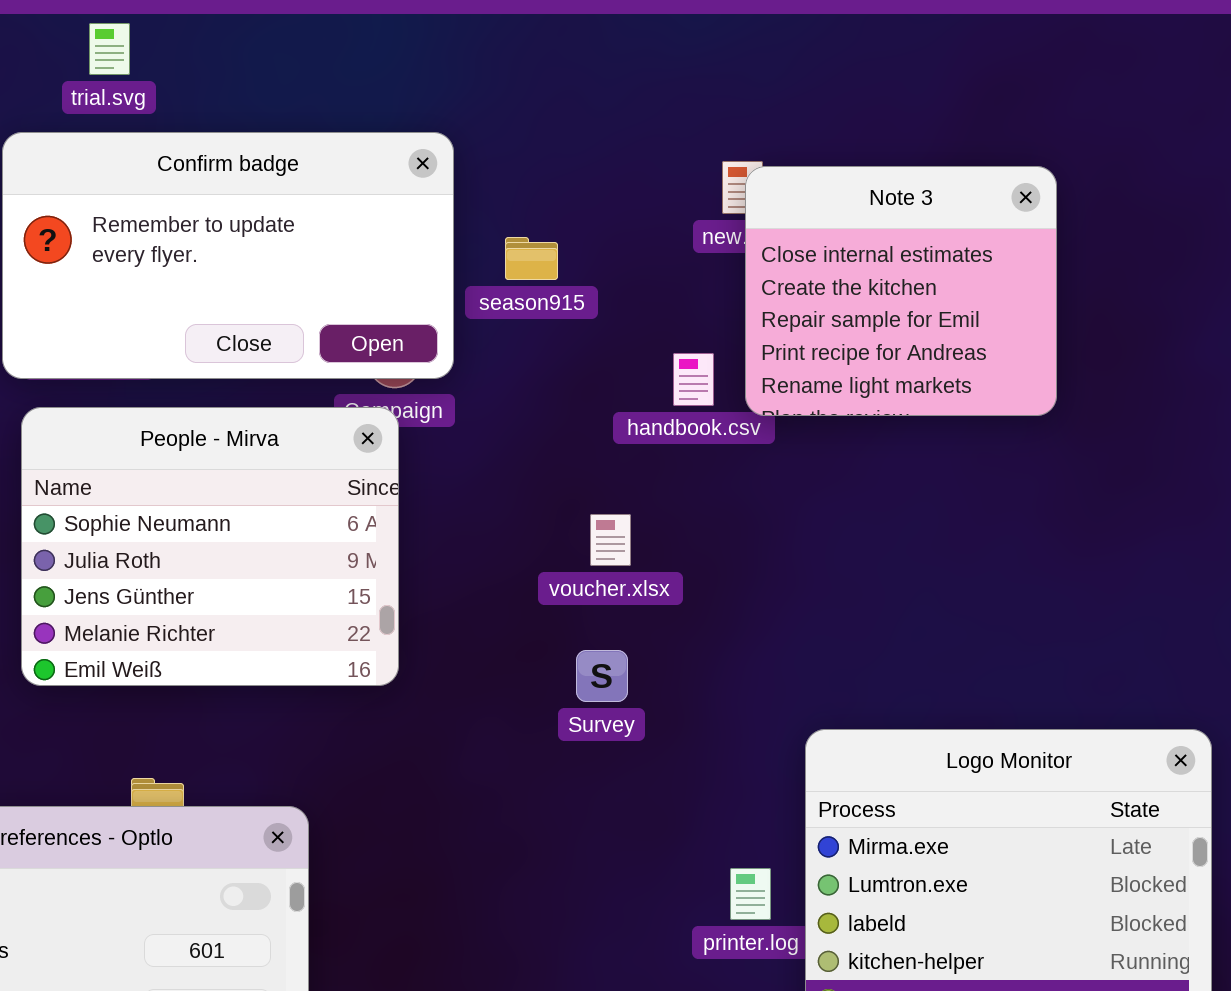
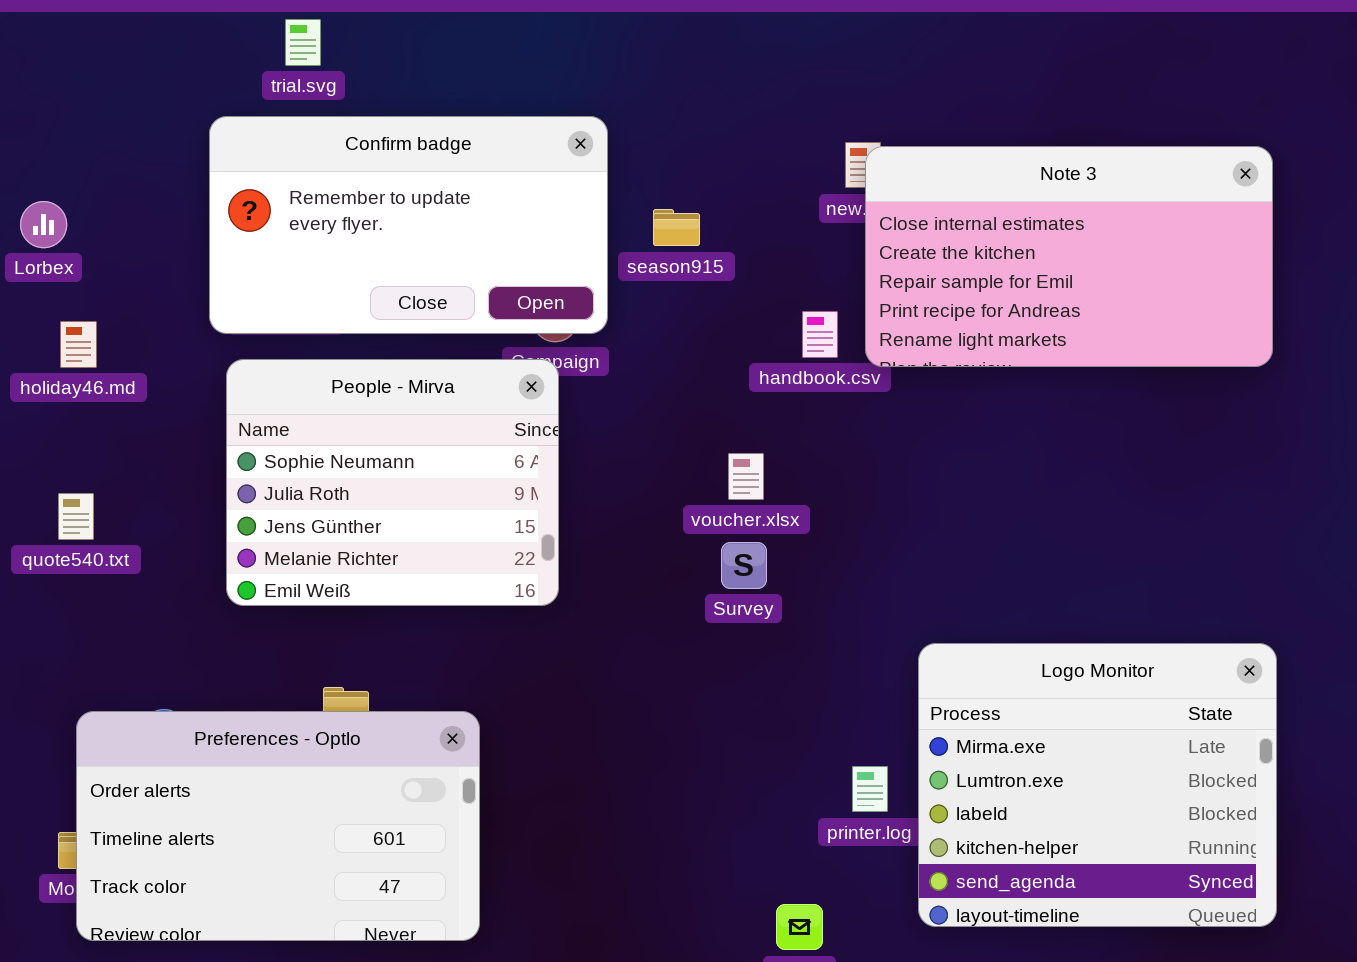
Note 3: [745,166,1057,416] -> [865,146,1273,367], resized
Survey: [576,650,628,702] -> [721,542,767,589], moved

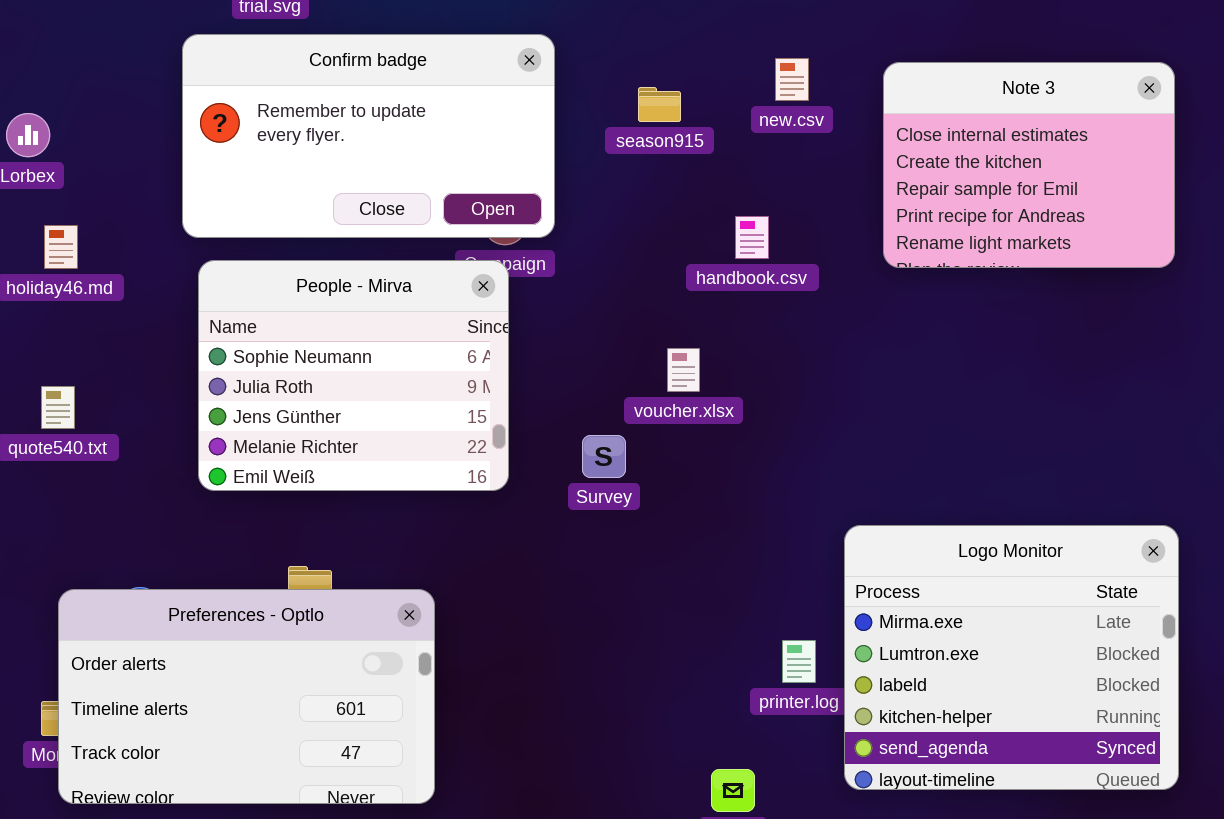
Note 3: [865,146,1273,367] -> [883,62,1175,268], resized
season915: [653,209,700,246] -> [638,87,681,122], moved
Survey: [721,542,767,589] -> [582,435,626,478], moved

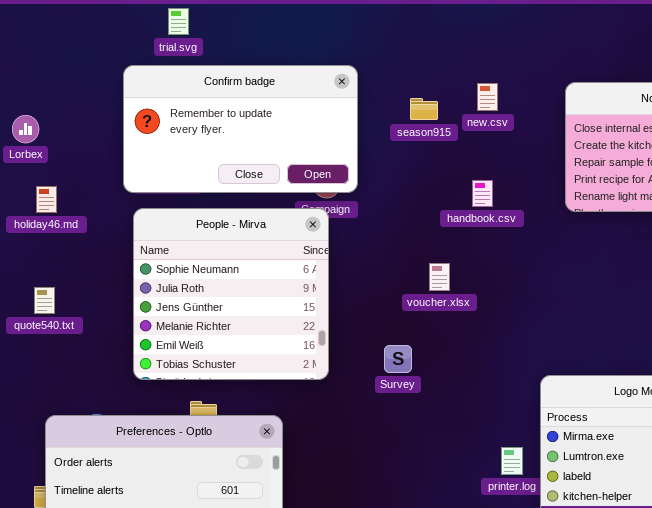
new.csv: [775,58,809,101] -> [477,83,498,111], moved
People - Mirva: [198,260,509,491] -> [133,208,329,380], resized
Survey: [582,435,626,478] -> [384,345,412,373], moved

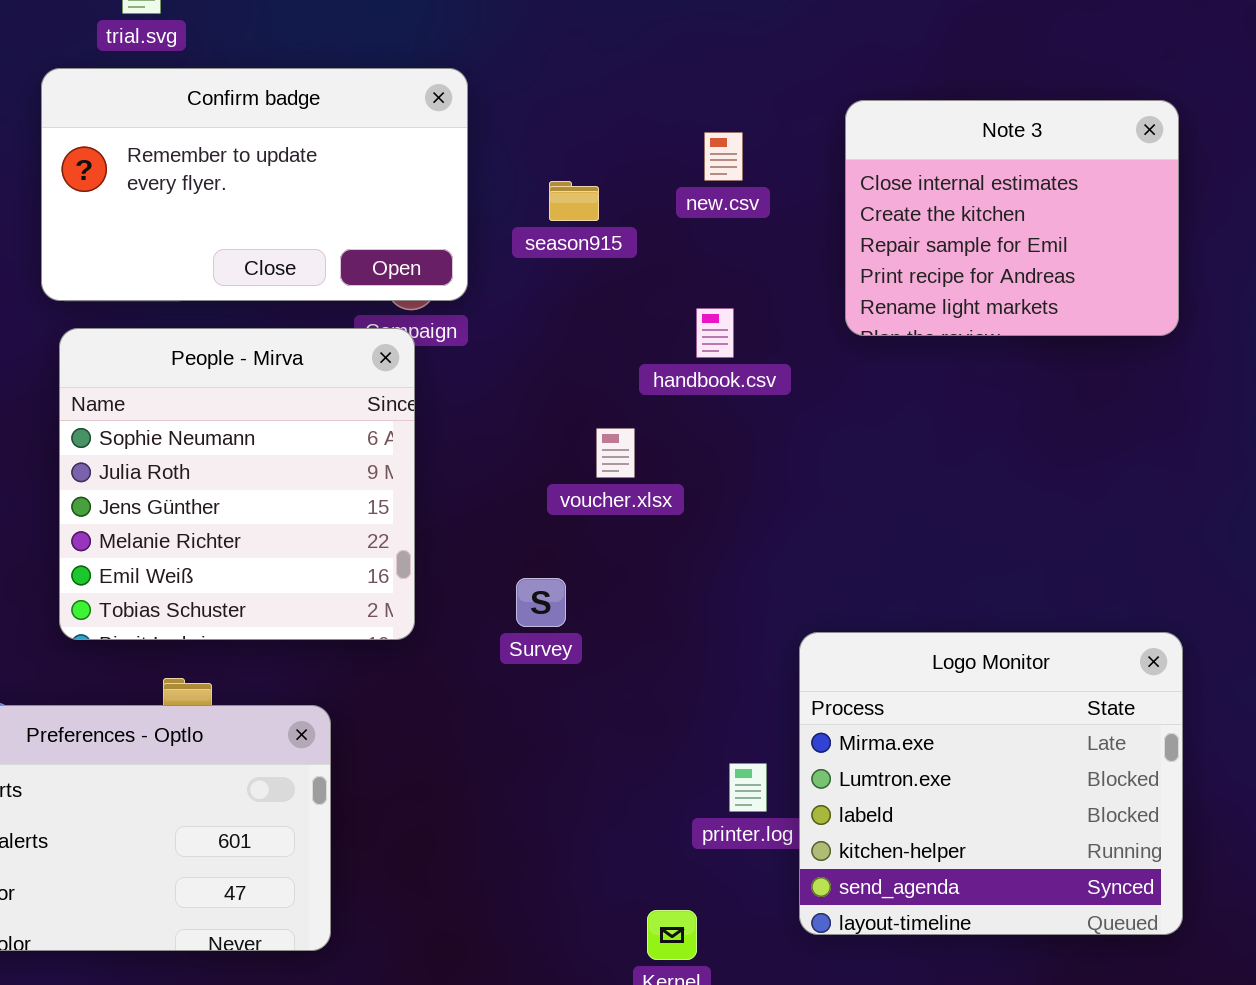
new.csv: [477,83,498,111] -> [704,132,743,181], moved
season915: [410,98,438,120] -> [549,181,599,221], moved
handbook.csv: [472,180,493,207] -> [696,308,734,358], moved

